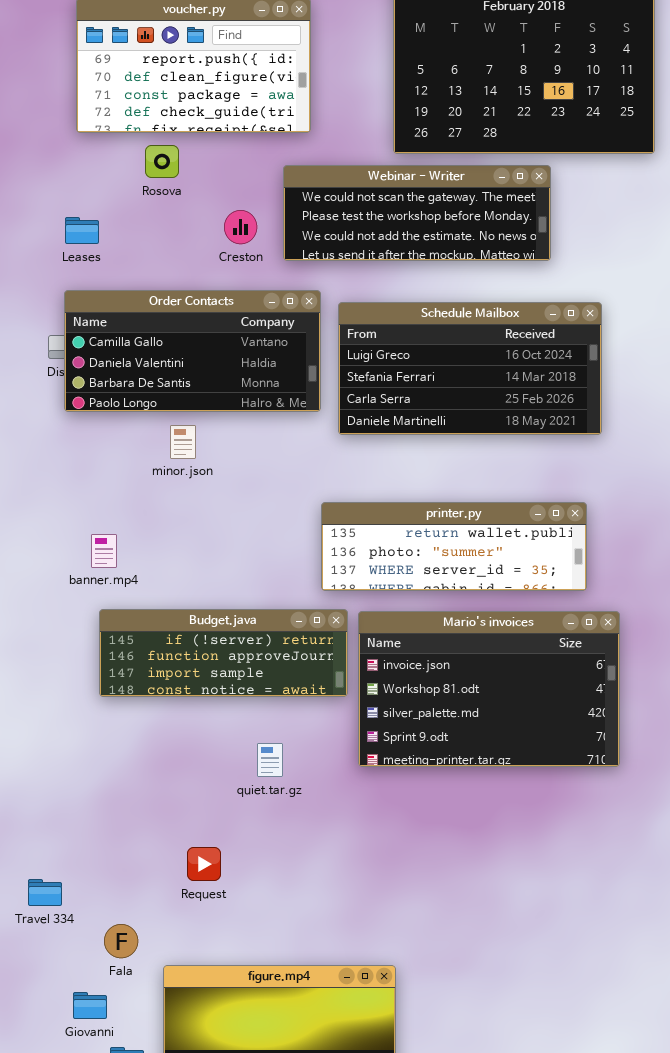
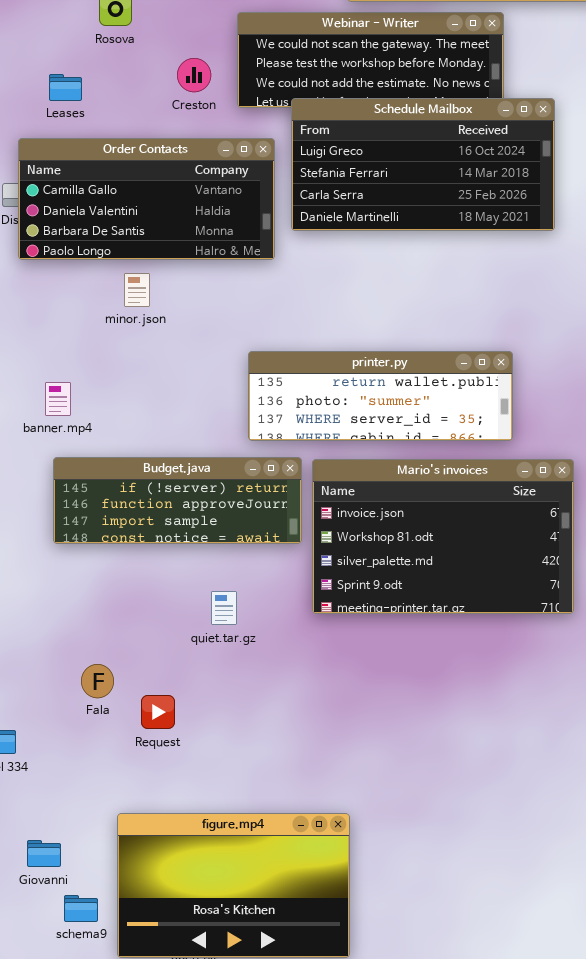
Leases: [65,217,99,244] -> [49,74,82,101], moved
Schedule Mailbox: [338,302,602,435] -> [291,98,555,231], moved
printer.py: [321,502,587,591] -> [248,351,513,441], moved
Fala: [104,924,138,958] -> [81,664,114,698], moved

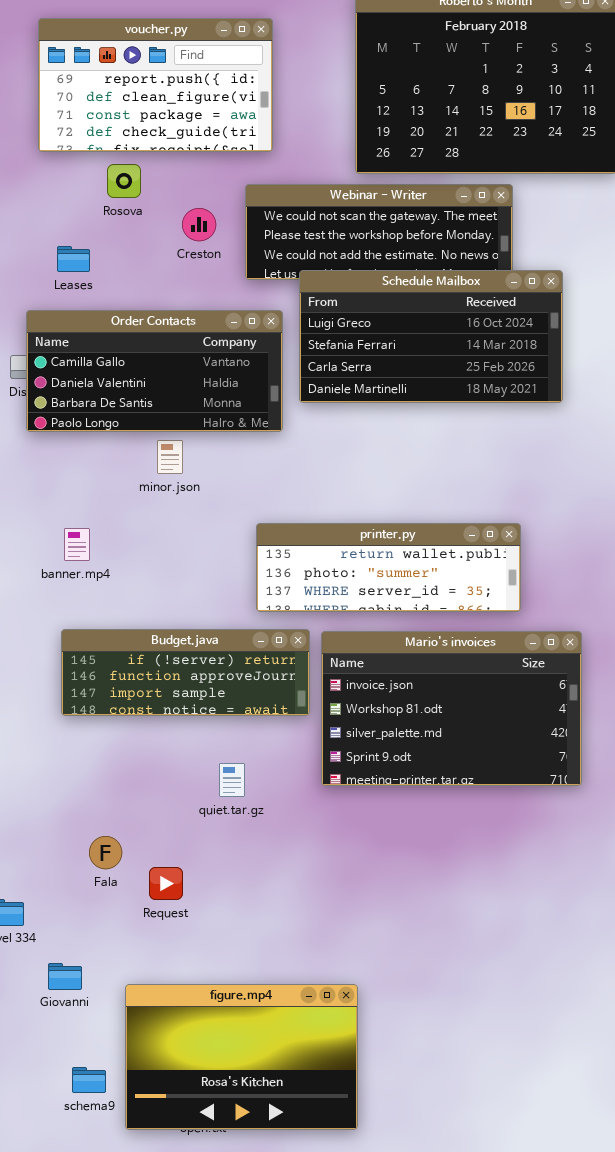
Creston: [177,58,211,92] -> [182,208,216,241], moved
minor.json: [124,273,150,307] -> [157,440,183,474], moved
banner.mp4: [45,382,71,416] -> [64,528,90,561], moved
Giovanni: [27,840,61,867] -> [48,963,82,990], moved

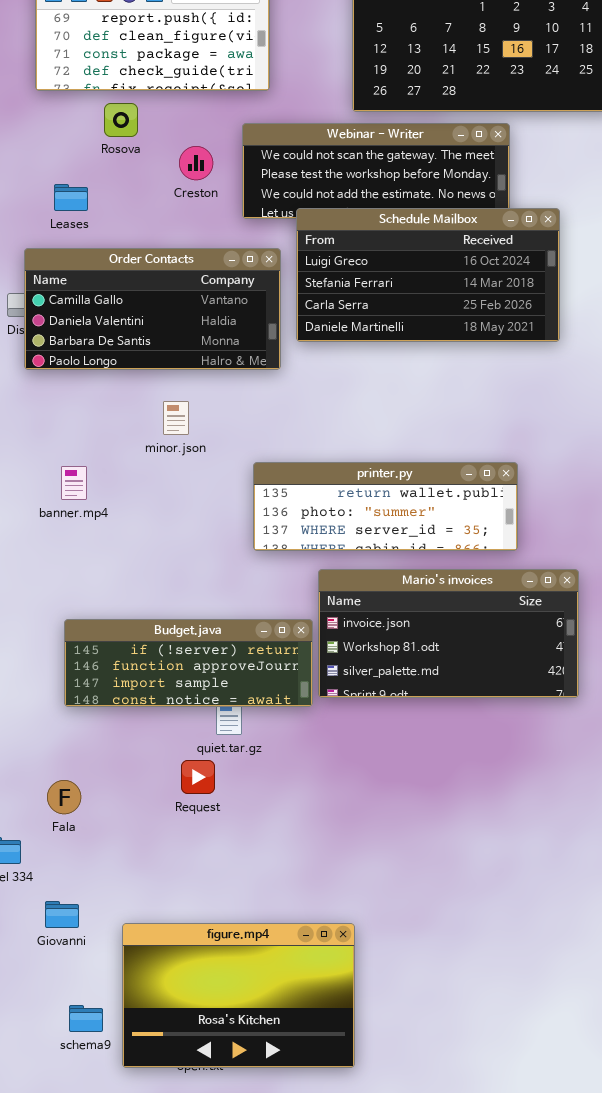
minor.json: [157,440,183,474] -> [163,401,189,435], moved
Budget.java: [61,629,310,716] -> [64,619,313,707], moved
Mario's invoices: [321,631,582,786] -> [318,569,579,698], resized
Fala: [89,836,122,869] -> [47,780,81,814], moved
Request: [149,867,183,900] -> [181,760,215,794], moved

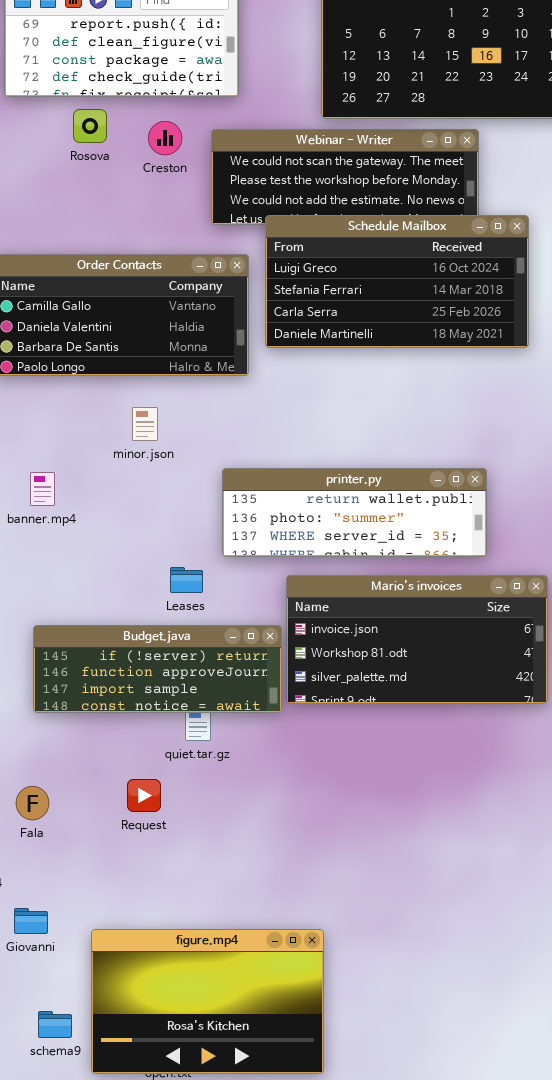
Creston: [179,146,213,180] -> [148,121,182,155], moved
Leases: [54,184,88,211] -> [170,567,203,593], moved
Request: [181,760,215,794] -> [127,779,161,812], moved

